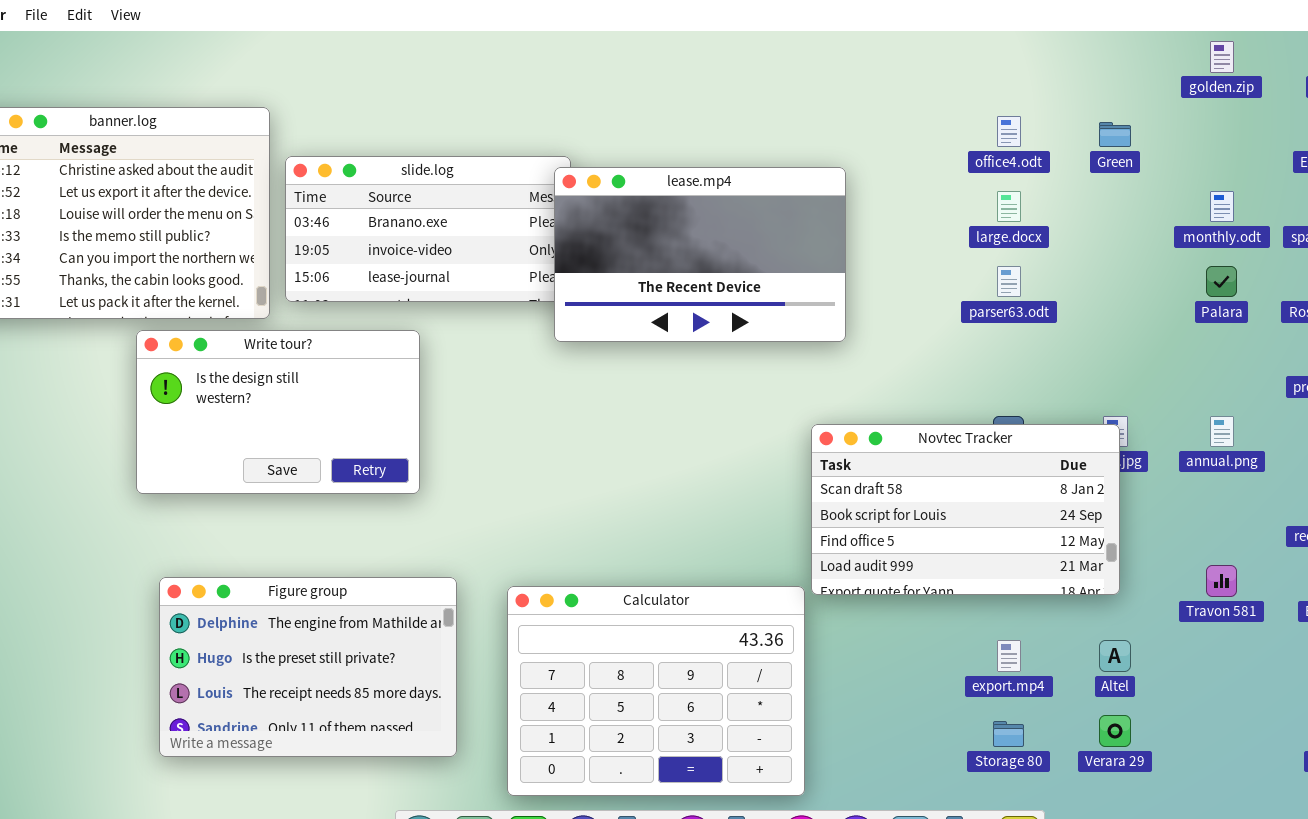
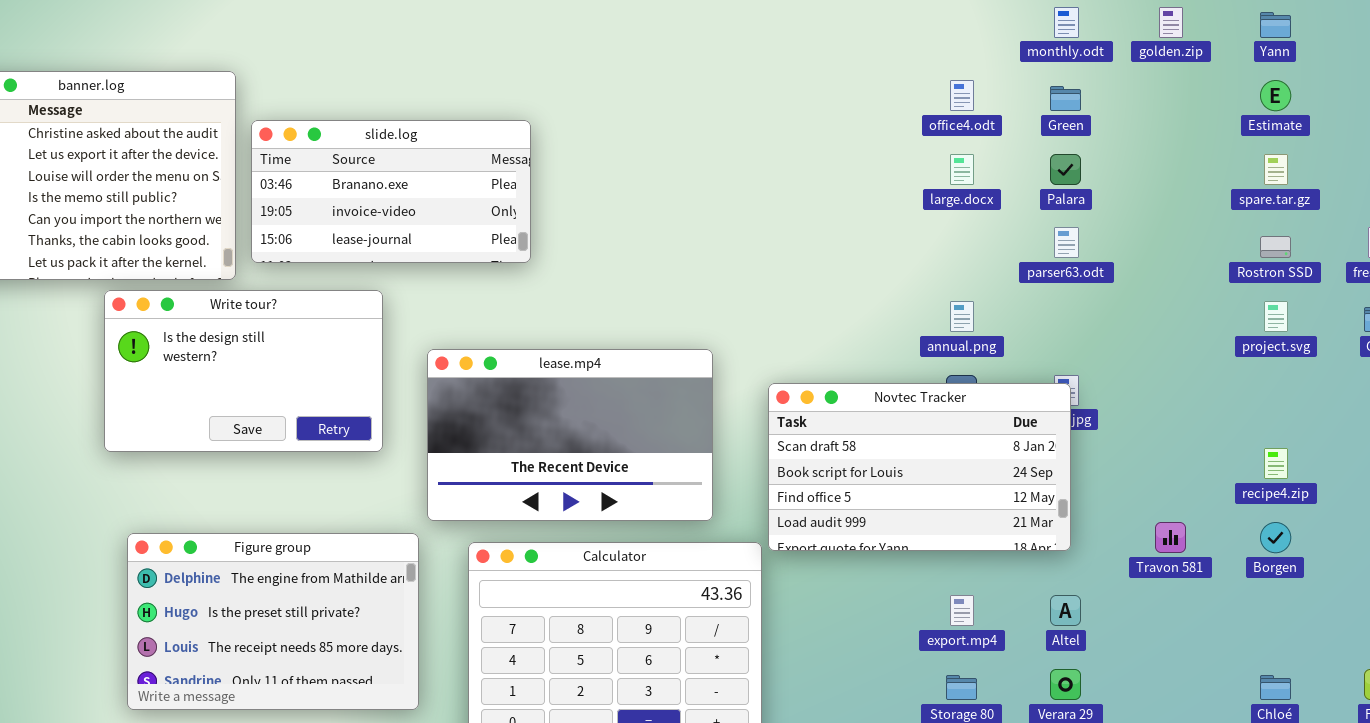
lease.mp4: [554,167,846,342] -> [427,349,713,521], moved
monthly.odt: [1210,191,1234,222] -> [1054,7,1079,38], moved
parser63.odt: [997,266,1021,297] -> [1054,227,1079,258], moved
Palara: [1206,266,1237,297] -> [1050,154,1081,185], moved
annual.png: [1210,416,1234,447] -> [950,301,974,332], moved

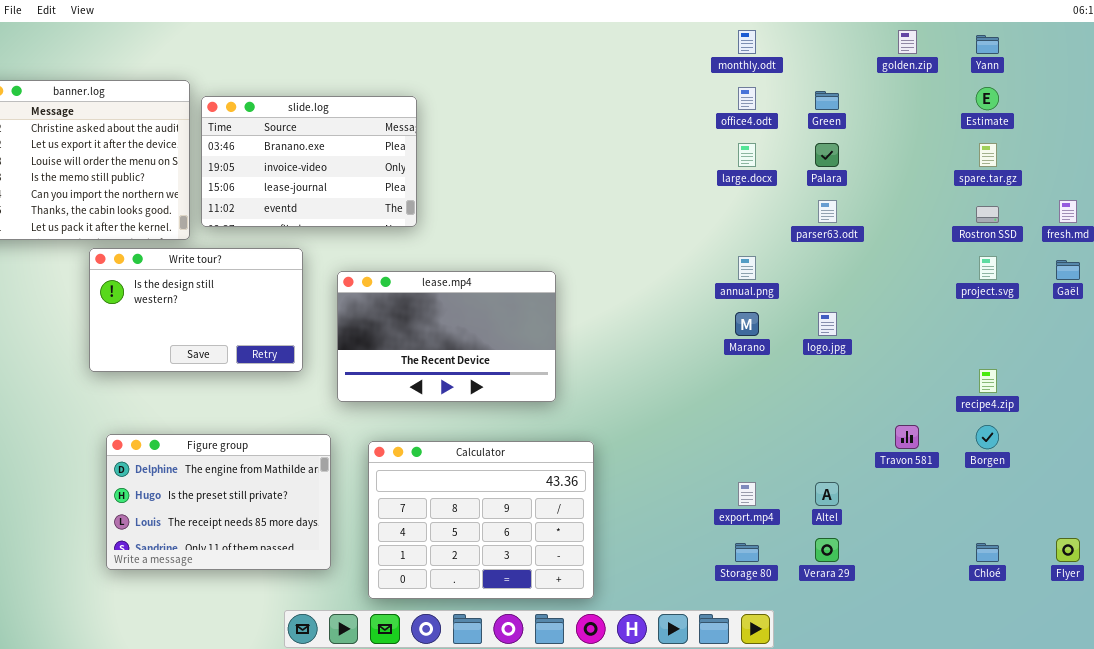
monthly.odt: [1054,7,1079,38] -> [738,30,756,54], moved
slide.log: [251,120,531,263] -> [201,96,417,227], resized
lease.mp4: [427,349,713,521] -> [337,271,556,402], moved
Novtec Tracker: [768,383,1071,551] -> none, closed

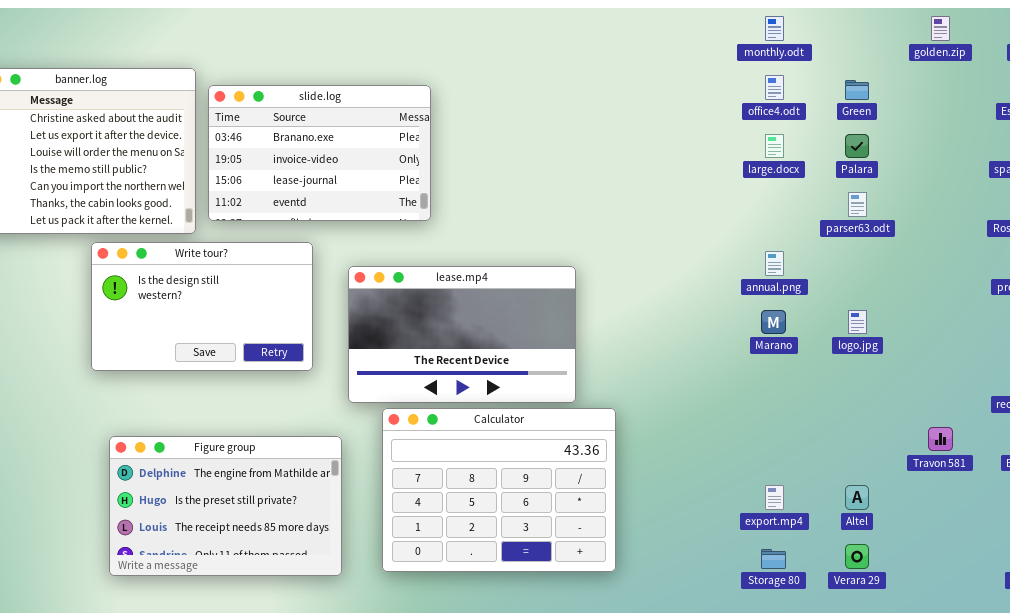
Calculator: [368,441,594,599] -> [382,408,616,572], moved

